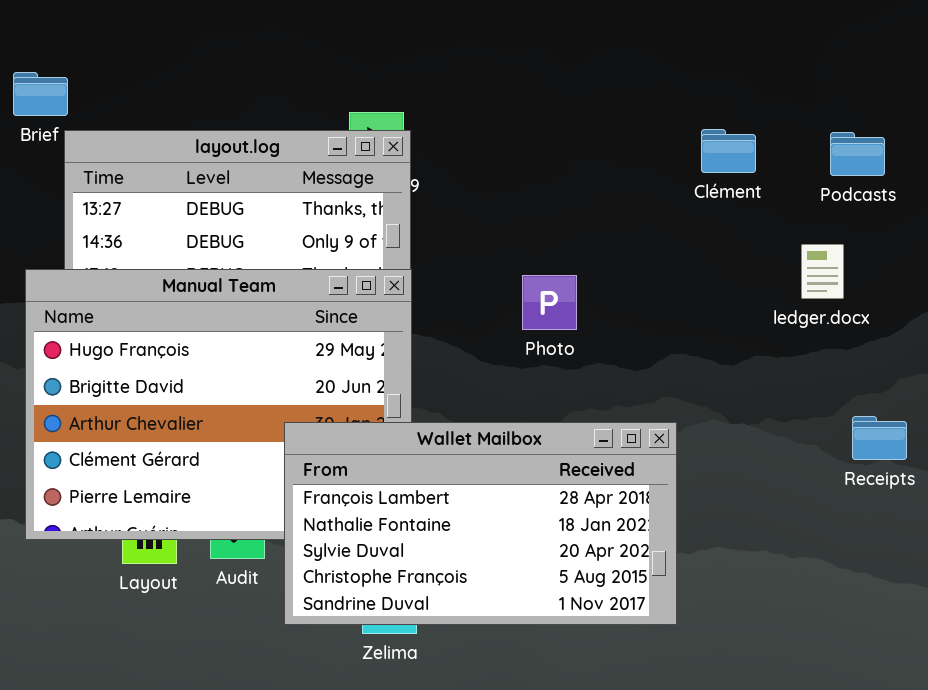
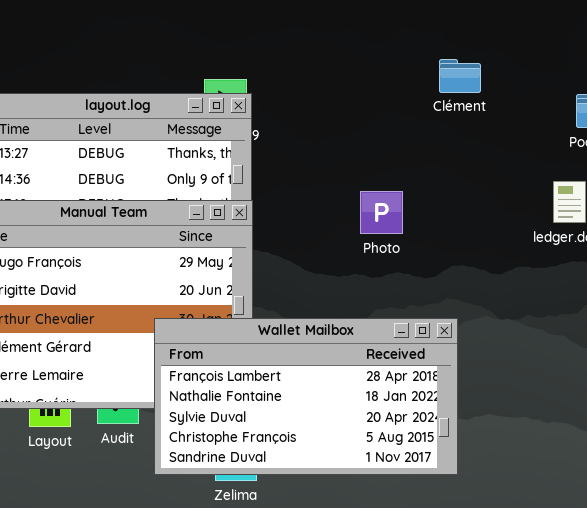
Clément: [701,129,756,173] -> [439,59,481,93], moved
Photo: [522,275,577,330] -> [360,191,403,234], moved

